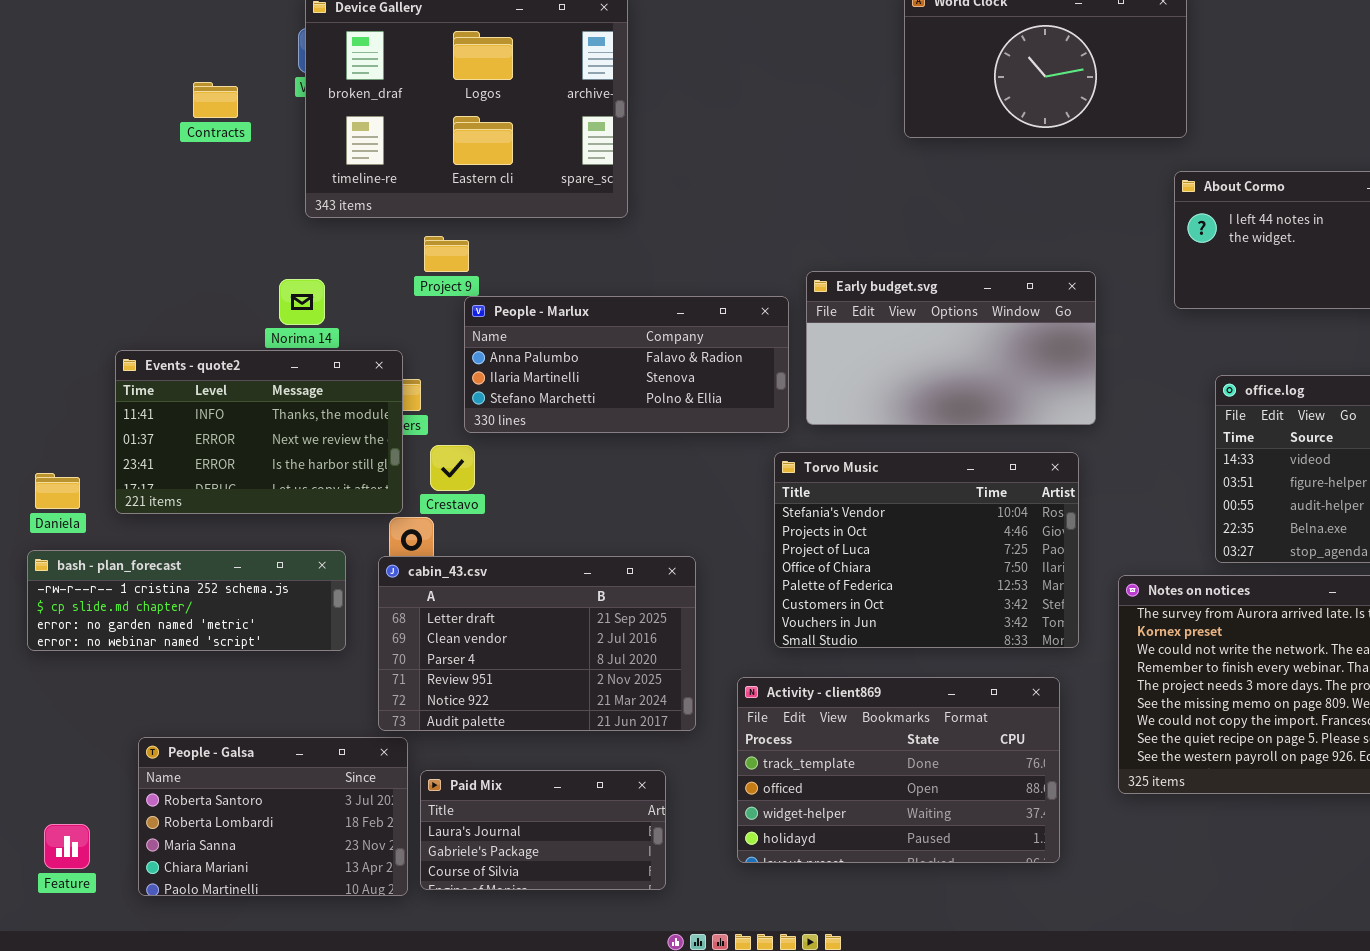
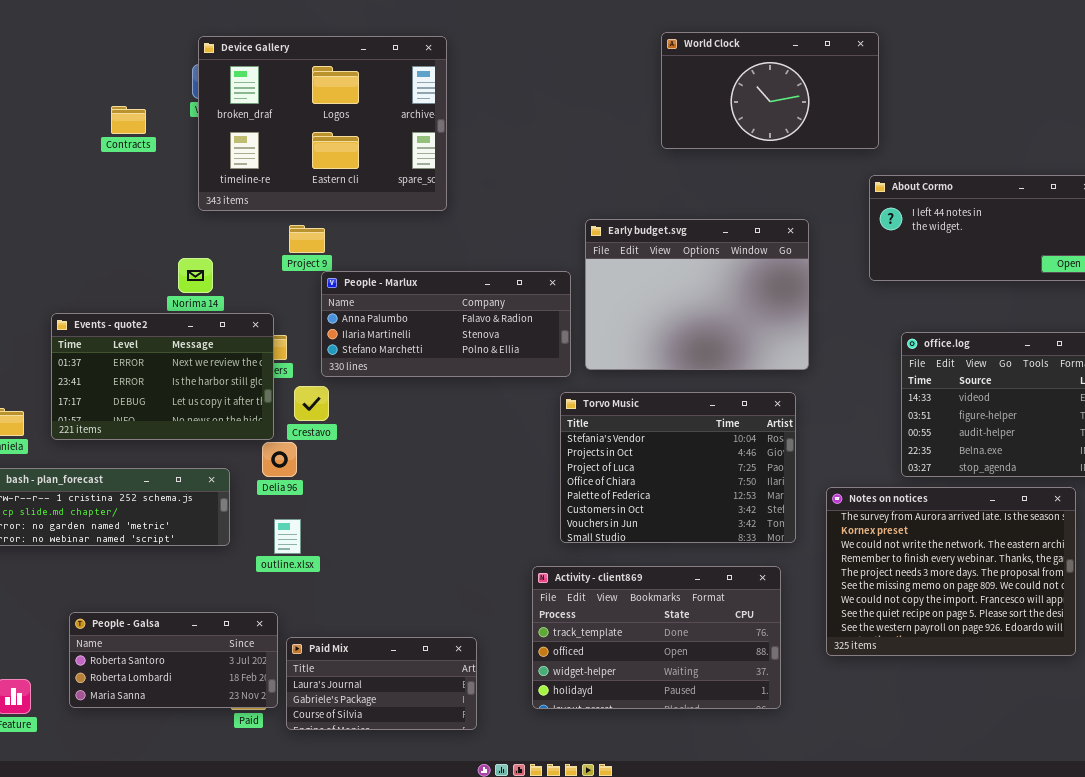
Early budget.svg: [806,271,1096,425] -> [585,219,809,370], resized
Events - quote2: [115,350,403,514] -> [51,313,274,440], scrolled down 1 row
cabin_43.csv: [378,556,696,731] -> none, closed
People - Galsa: [138,737,408,896] -> [69,612,278,708], resized

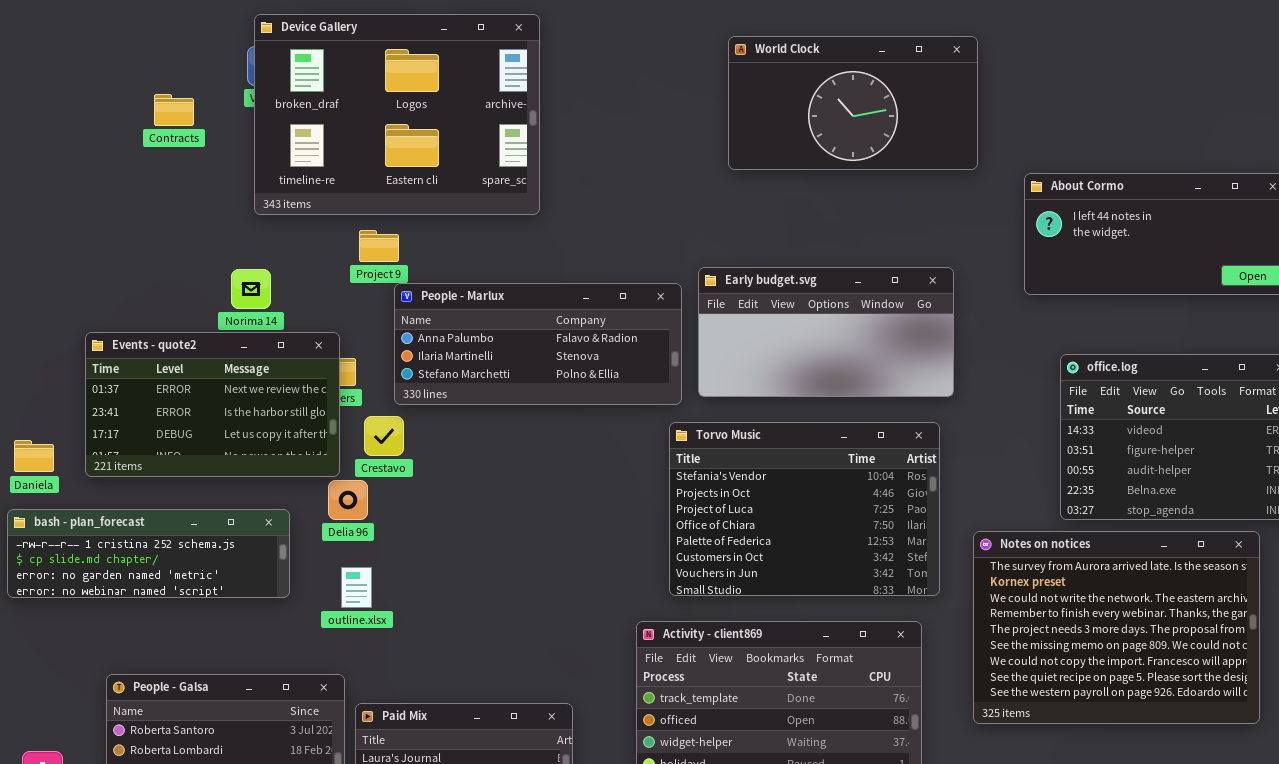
World Clock: [661,32,879,149] -> [728,36,978,170], moved
Early budget.svg: [585,219,809,370] -> [698,267,954,397], resized

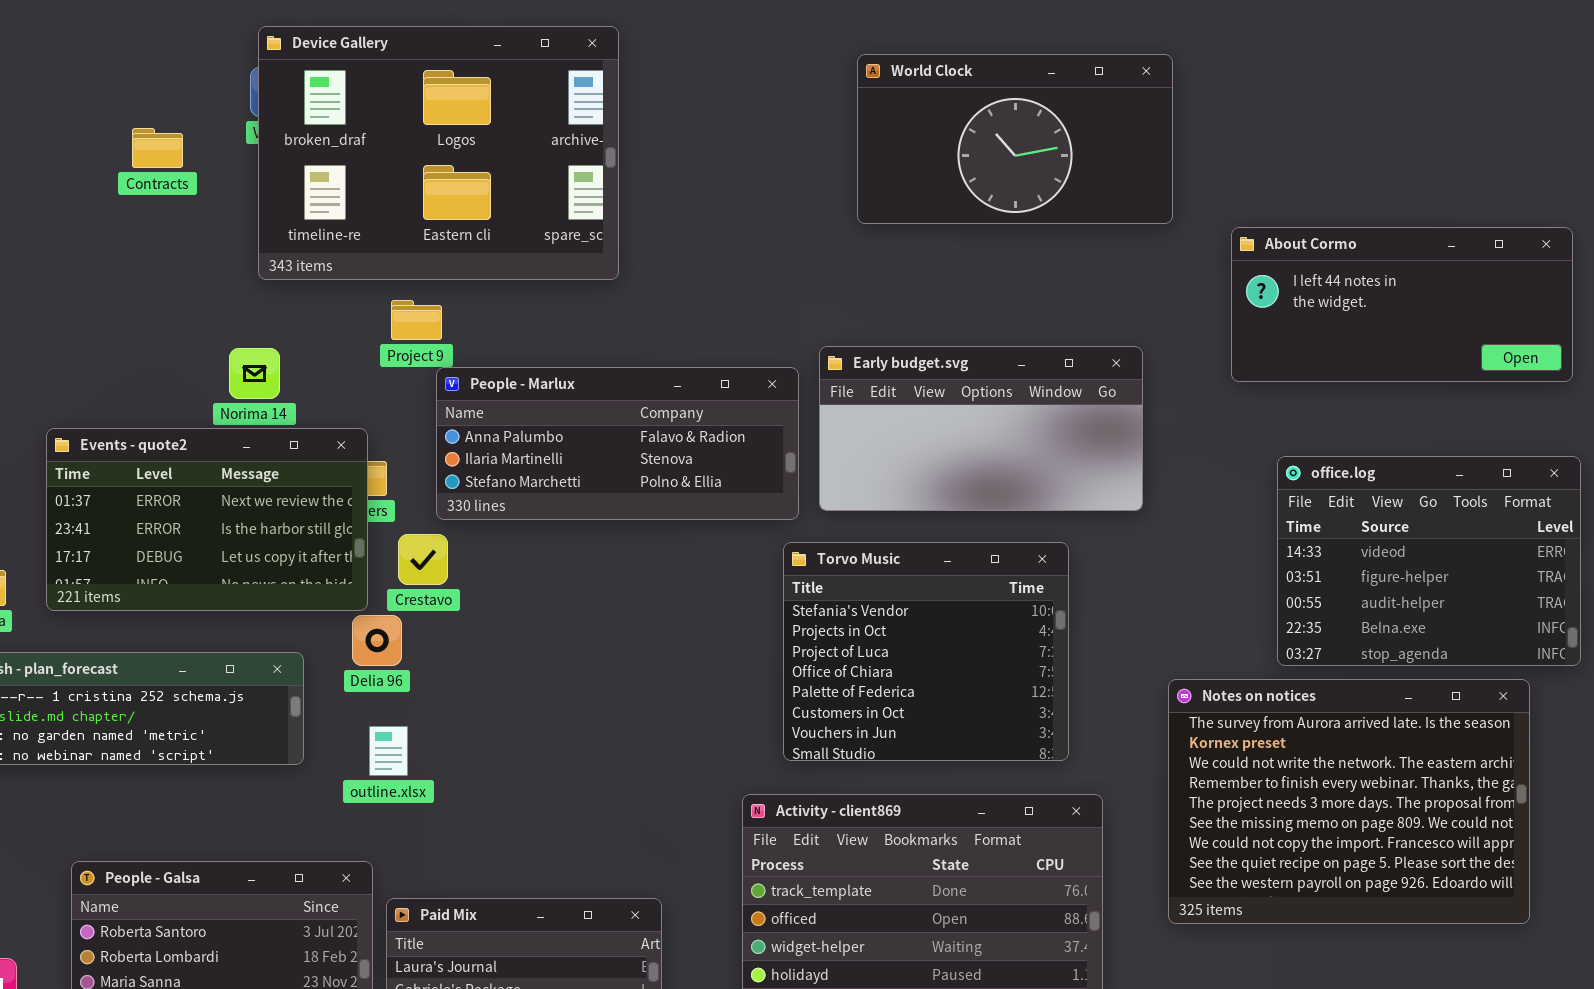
Torvo Music: [669,422,940,596] -> [783,542,1069,761], resized

